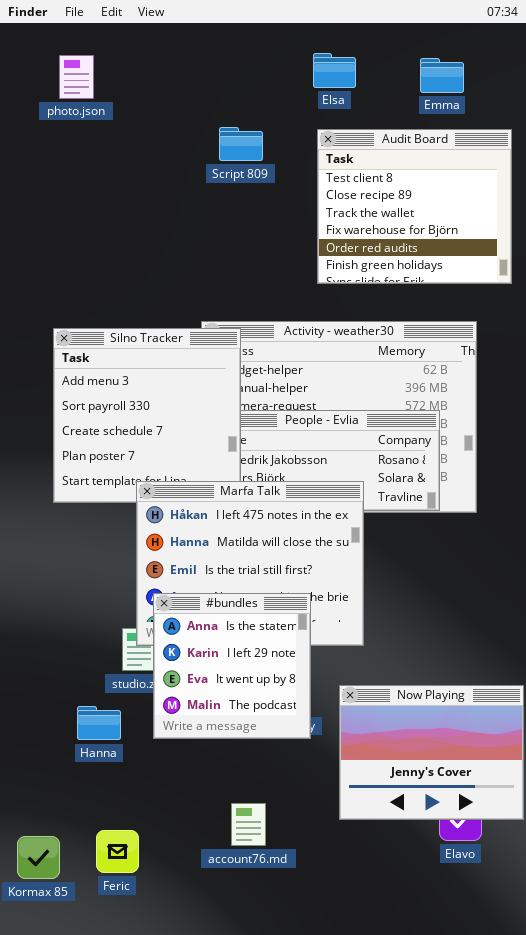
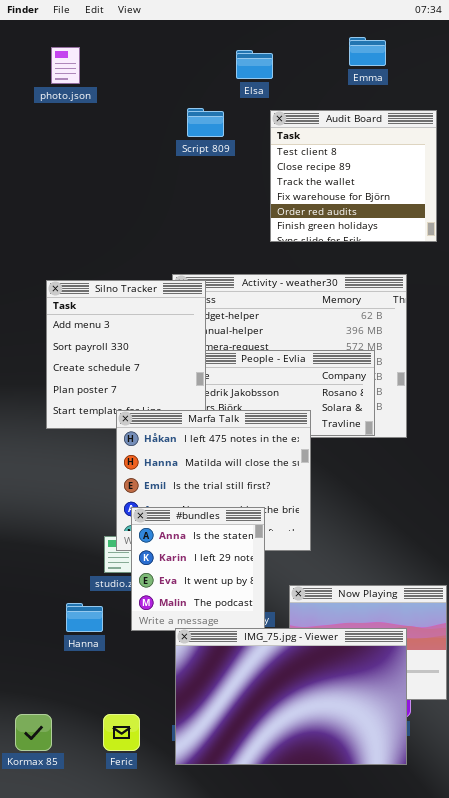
Elsa: [313,53,356,88] -> [236,50,273,79], moved
Emma: [420,58,464,93] -> [349,37,386,66], moved
IMG_75.jpg - Viewer: none -> [175,628,407,765], opened
Feric: [96,830,139,873] -> [103,714,140,751], moved

